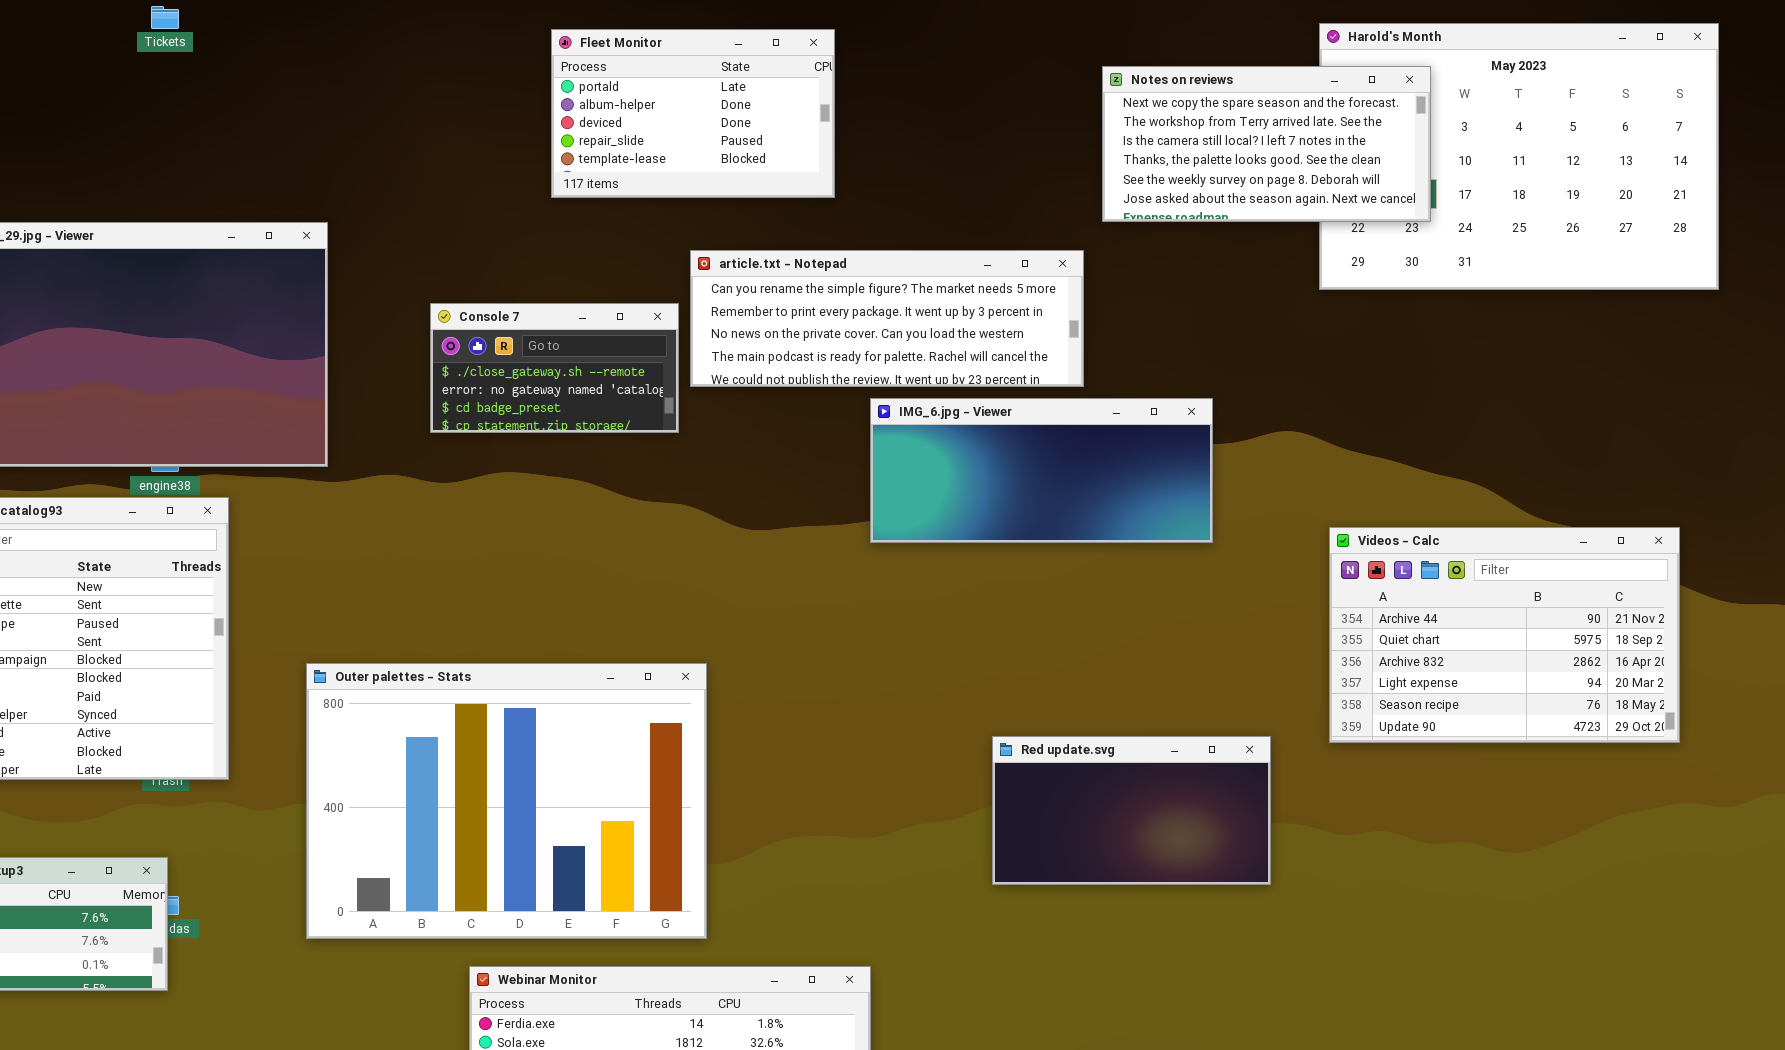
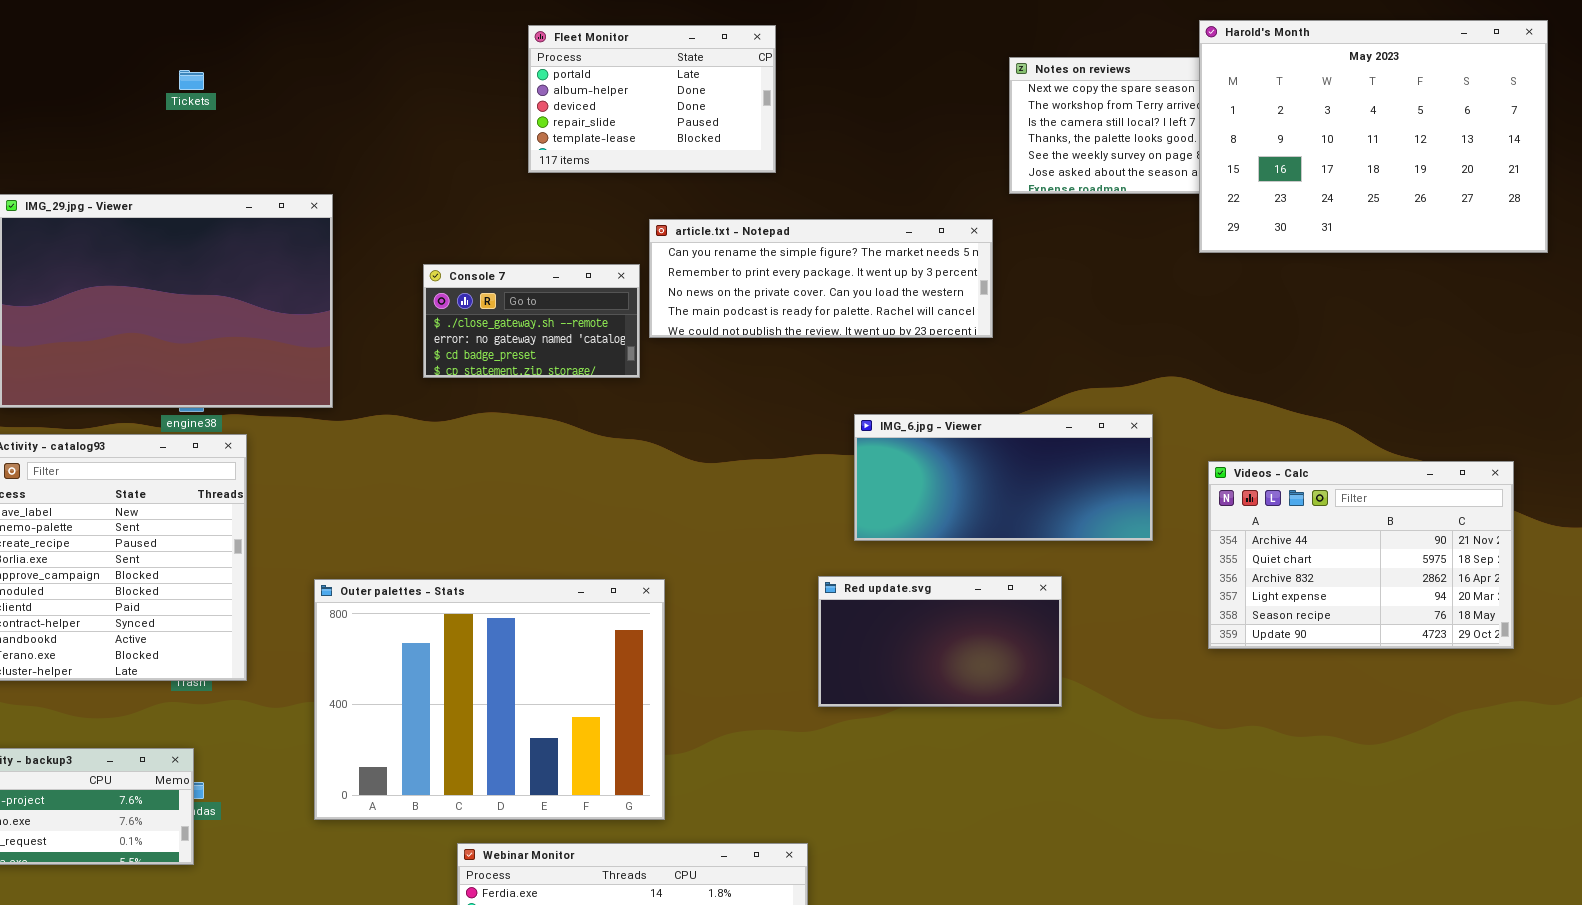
Tickets: [151,6,179,29] -> [179,70,204,90], moved
Harold's Month: [1319,23,1719,290] -> [1199,20,1548,253], raised
IMG_6.jpg - Viewer: [870,398,1213,543] -> [854,414,1153,541], moved
Red update.svg: [992,736,1271,885] -> [818,576,1062,707], moved

